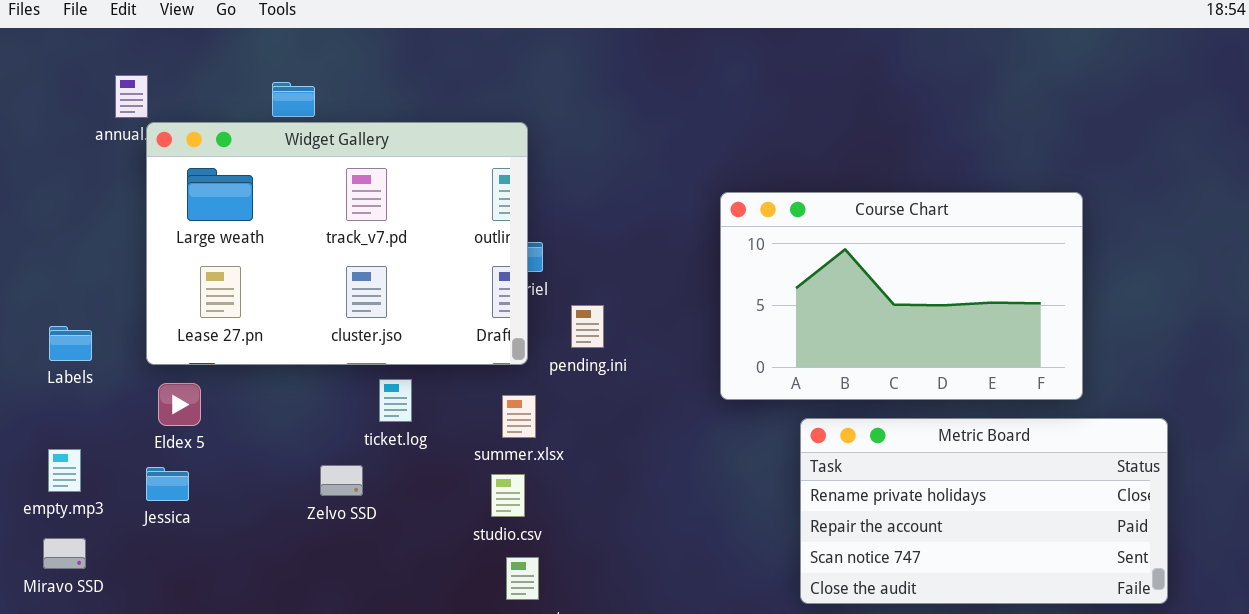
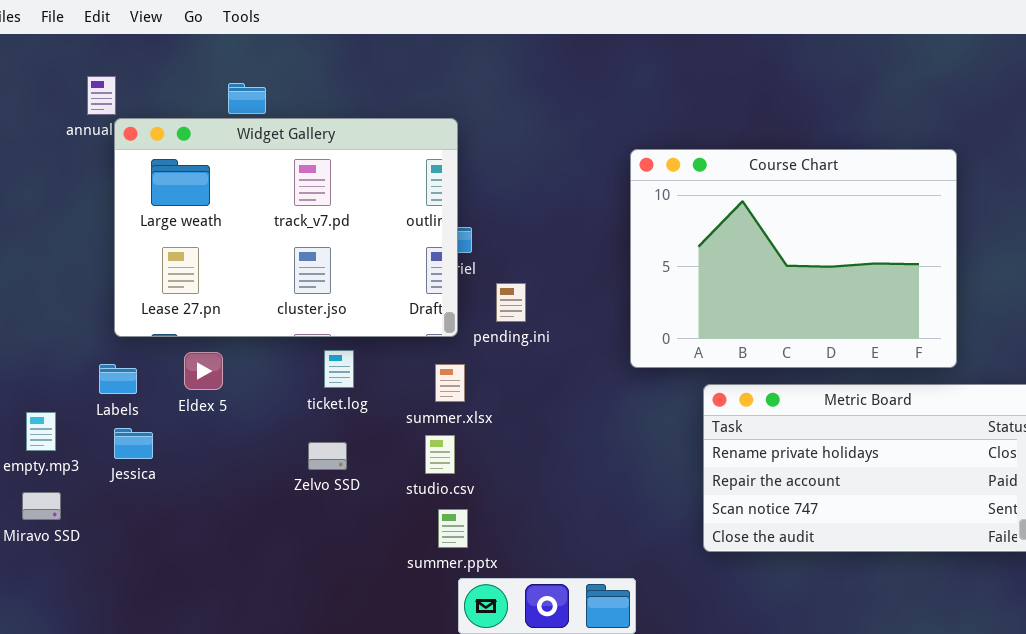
Course Chart: [720,192,1083,400] -> [630,149,957,368], resized
Labels: [49,326,92,361] -> [99,364,137,394], moved
Eldex 5: [158,383,201,426] -> [184,352,223,390], moved
Zelvo SSD: [320,465,363,496] -> [308,442,347,470], moved

